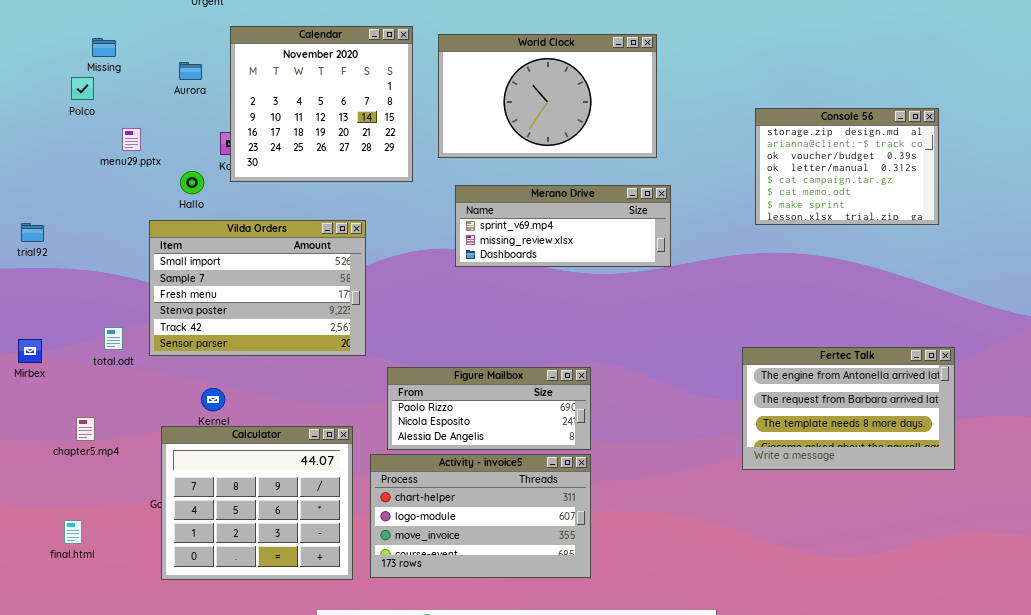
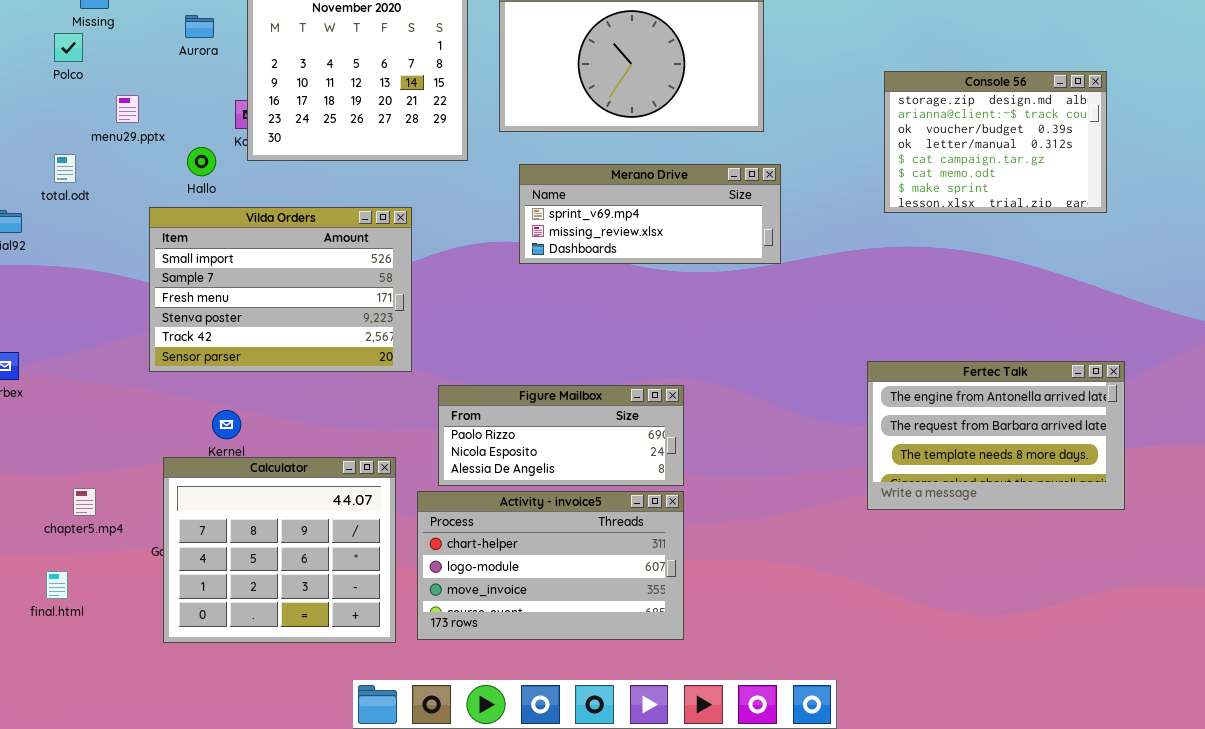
total.odt: [104,327,123,350] -> [54,154,76,183], moved
chapter5.mp4: [76,417,95,441] -> [73,488,96,516], moved

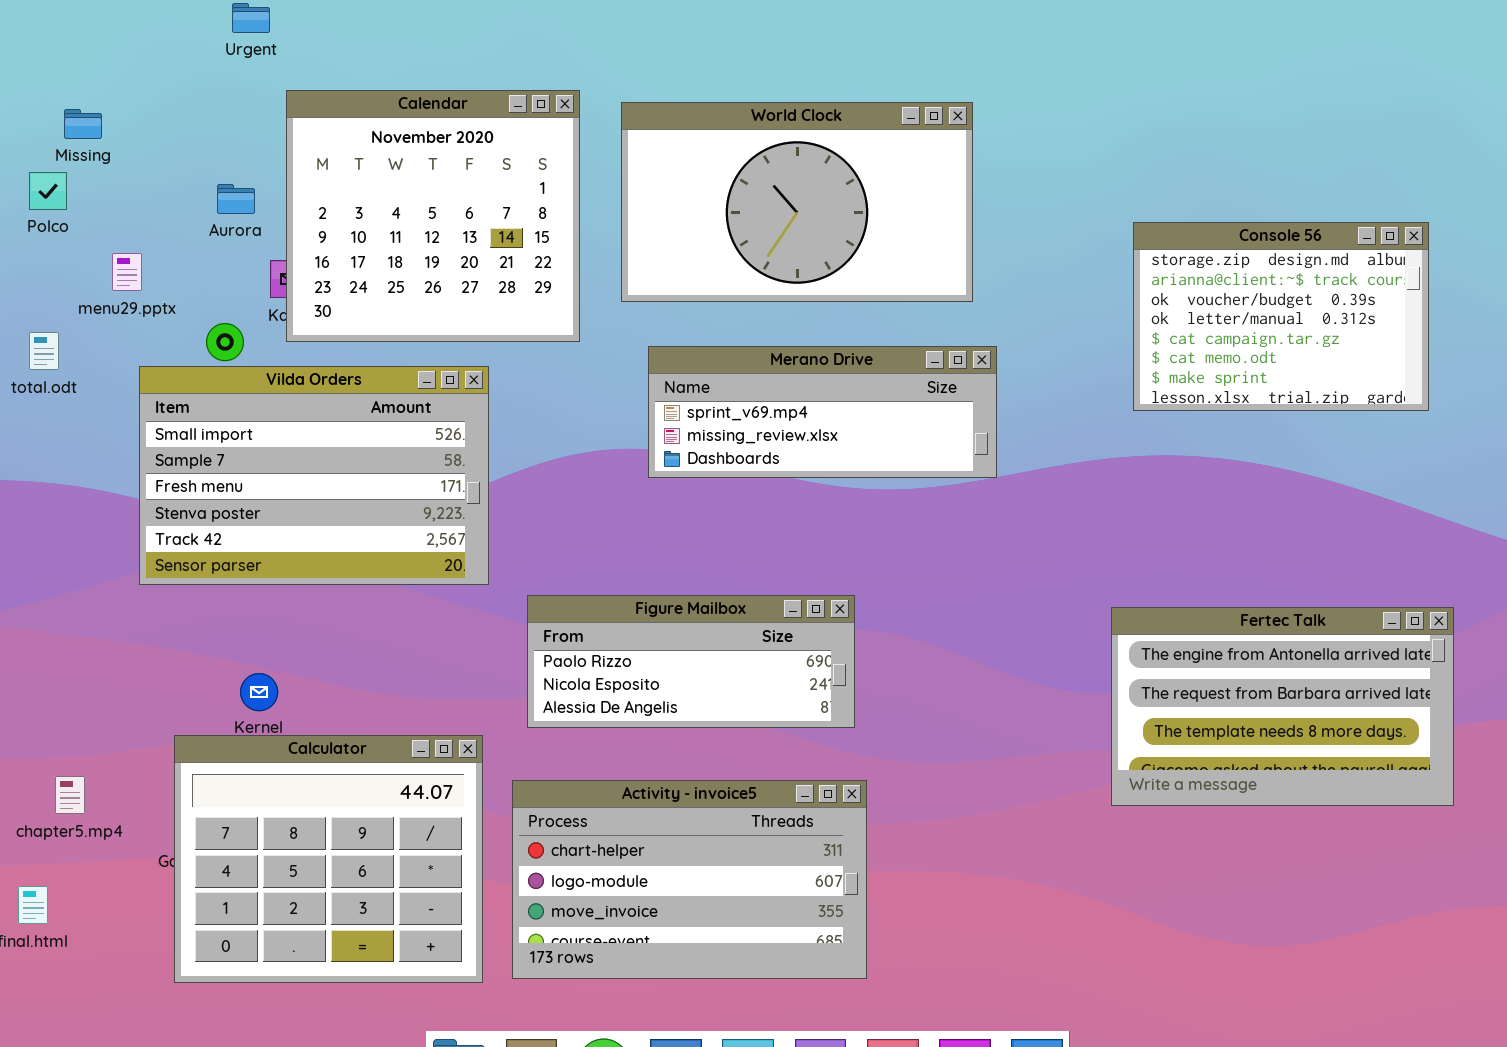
Aurora: [185,15,214,38] -> [217,184,255,214], moved
Vilda Orders: [149,207,412,372] -> [139,366,489,585], moved
Figure Mailbox: [438,385,684,486] -> [527,595,855,728], moved

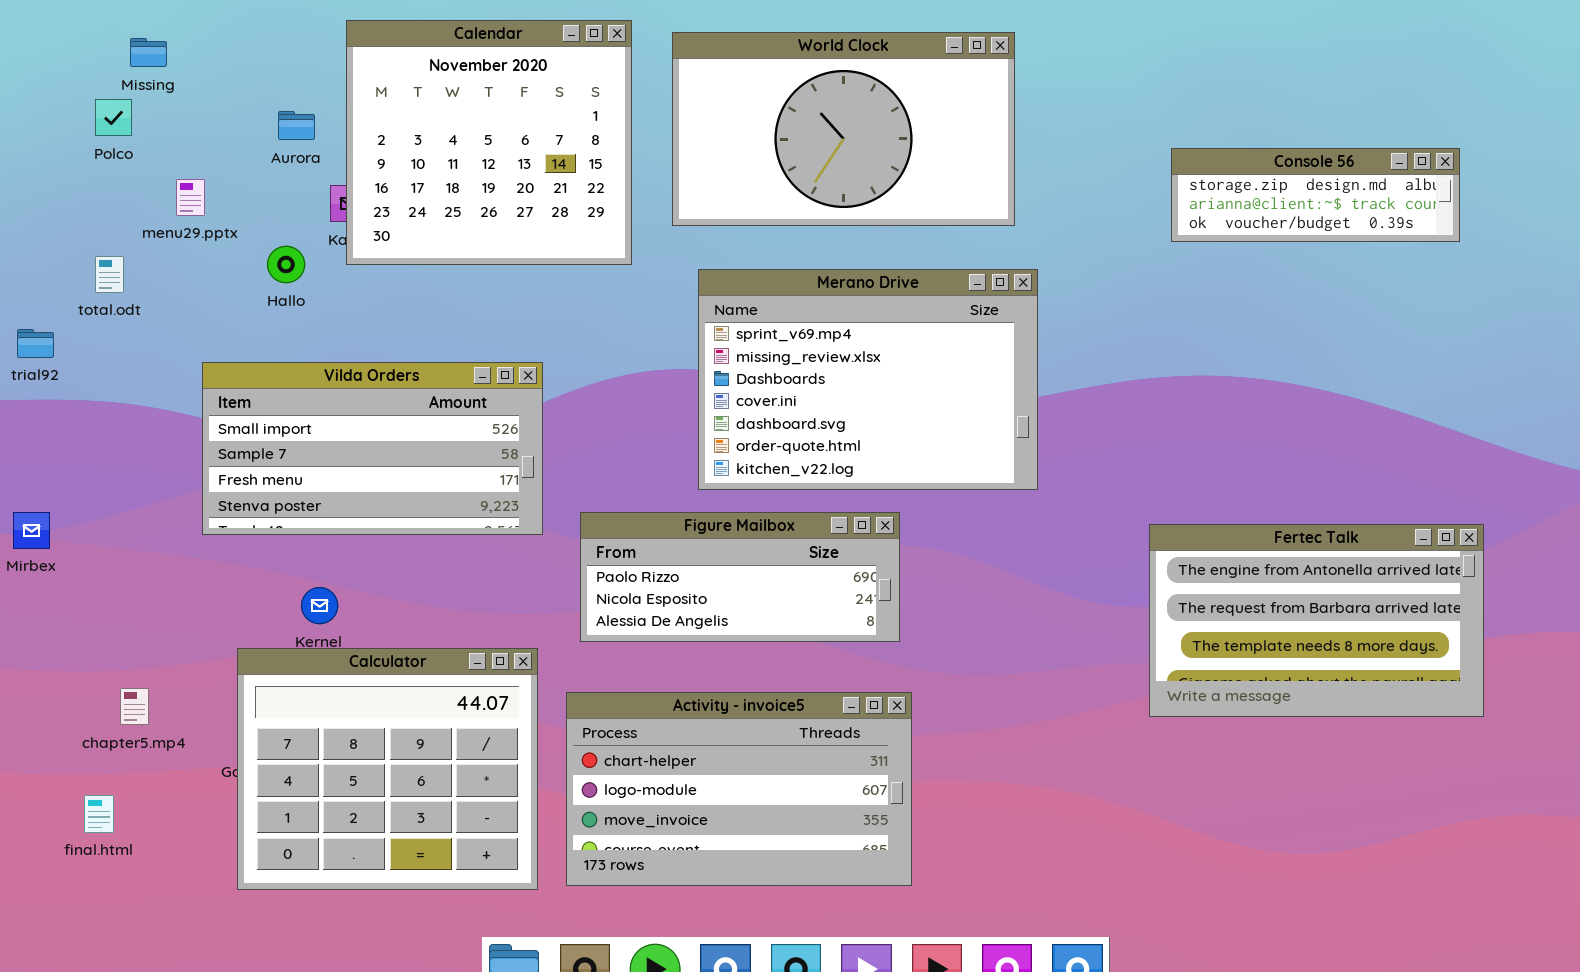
Console 56: [1133,222,1429,411] -> [1171,148,1460,242], resized
Merano Drive: [648,346,997,478] -> [698,269,1038,490], resized
Vilda Orders: [139,366,489,585] -> [202,362,543,535], moved, resized

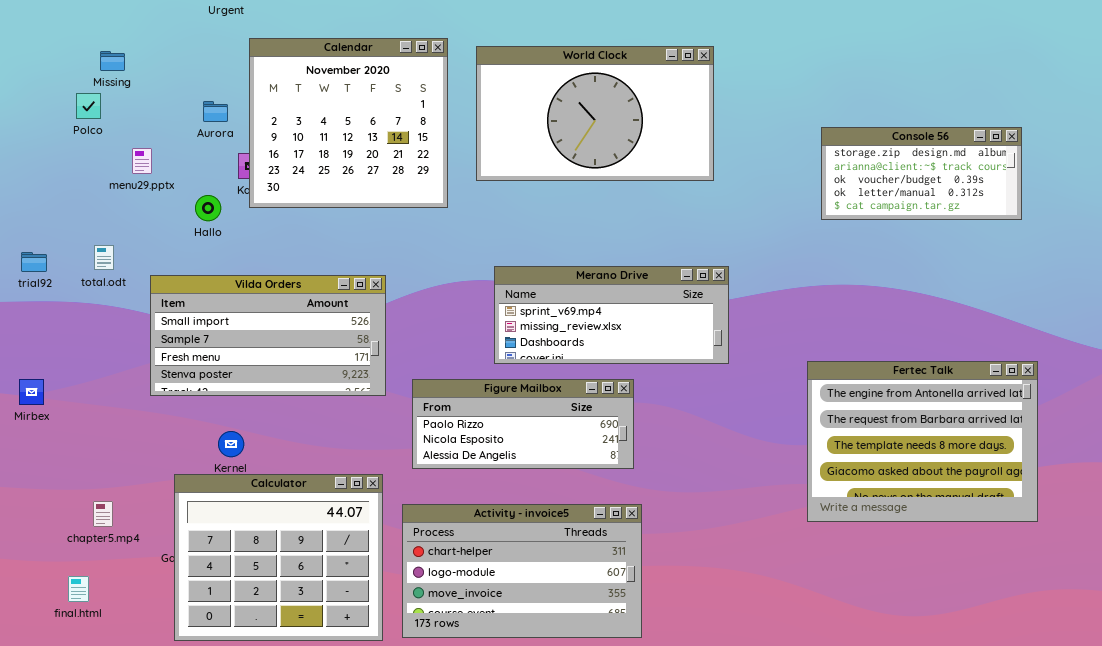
Console 56: [1171,148,1460,242] -> [821,127,1022,220], resized
total.odt: [95,256,124,293] -> [94,245,114,270], moved
Merano Drive: [698,269,1038,490] -> [494,266,729,364], resized
Fertec Talk: [1149,524,1484,717] -> [807,361,1038,522], resized

